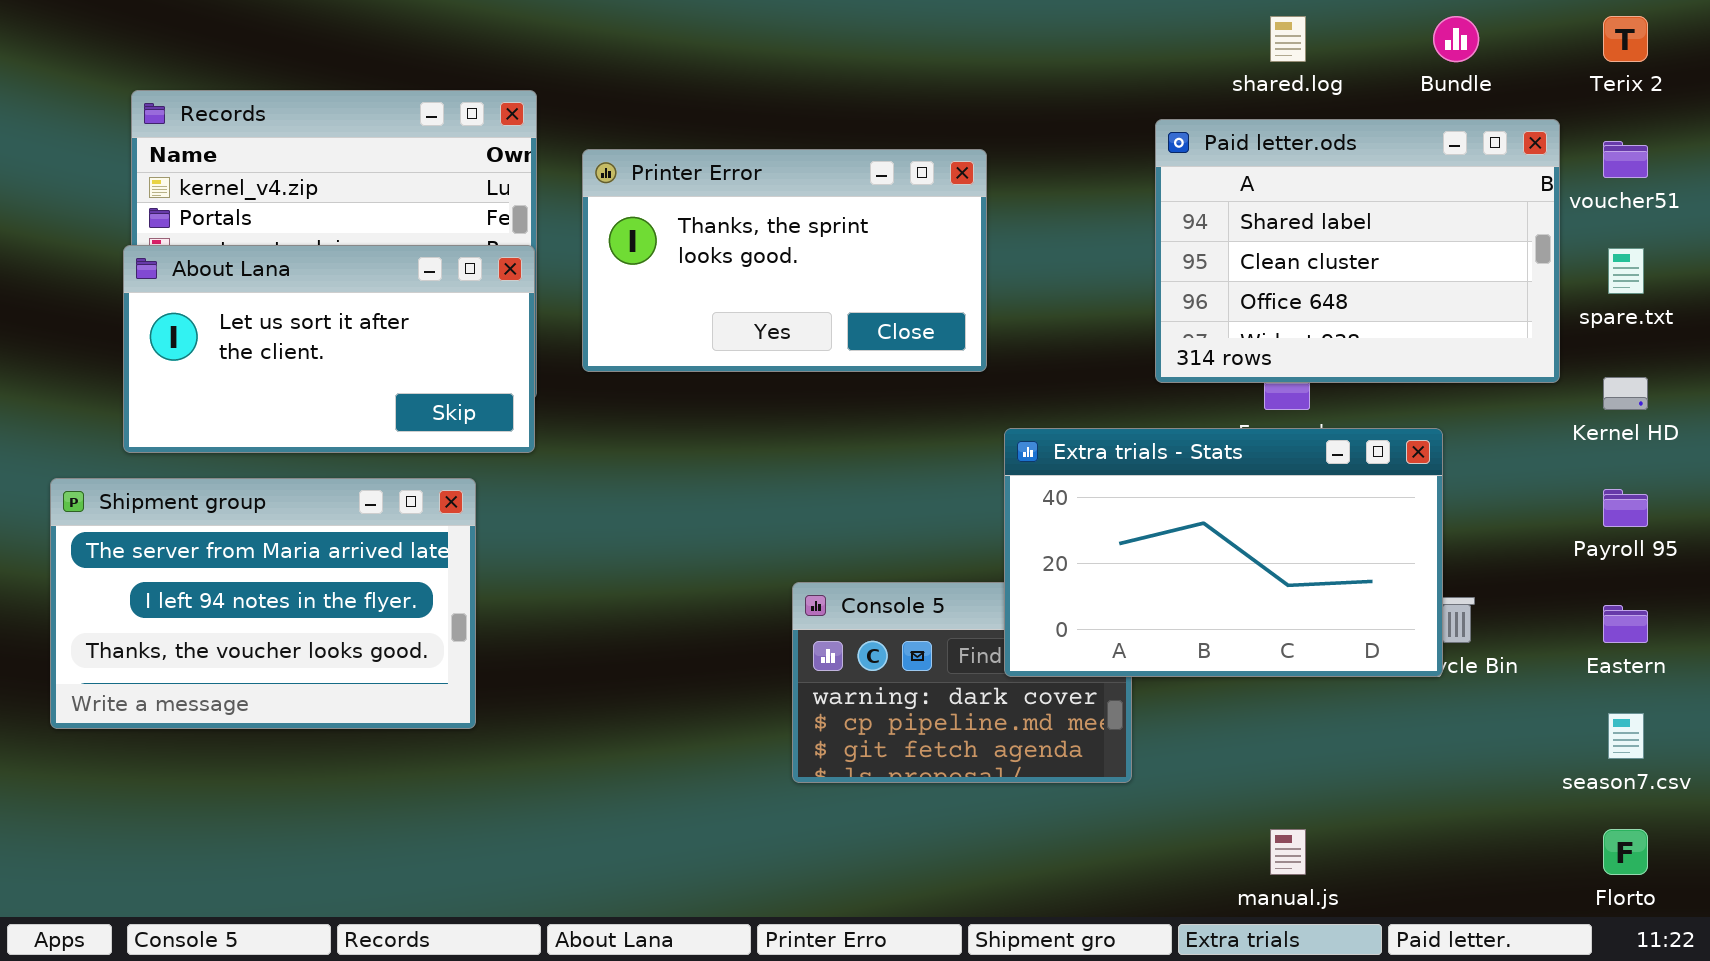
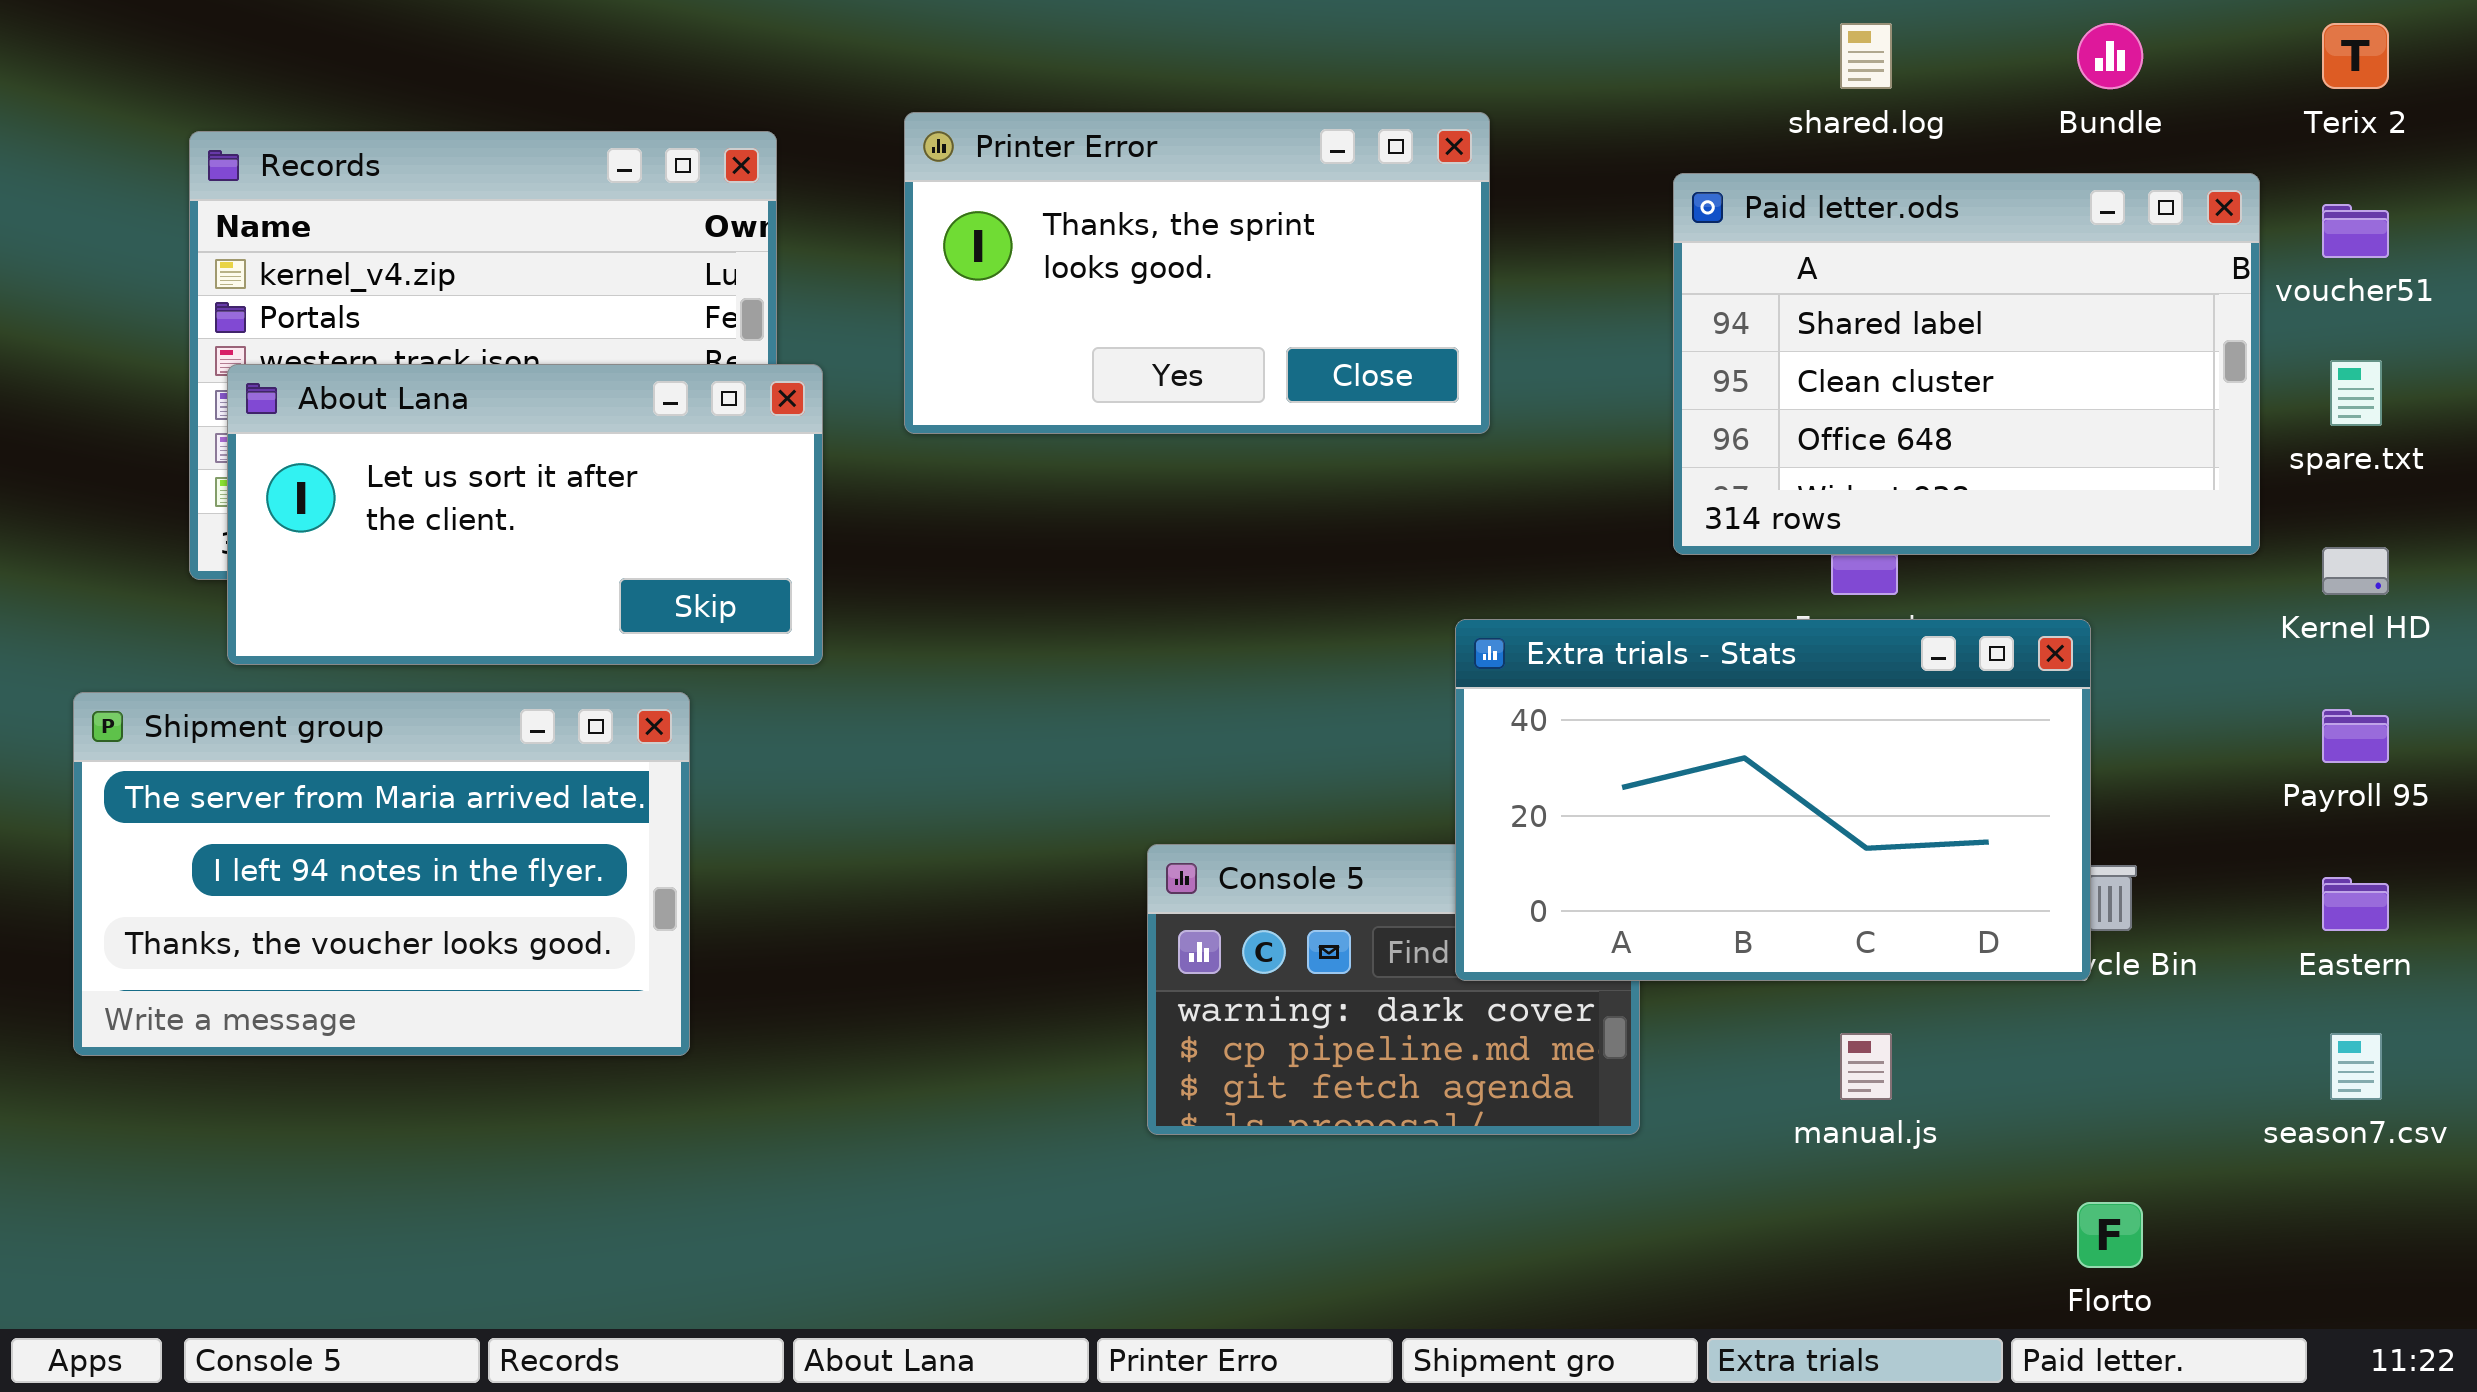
Printer Error: [582,149,987,372] -> [904,112,1490,434], moved
About Lana: [123,245,535,453] -> [227,364,823,665], moved
manual.js: [1270,829,1306,875] -> [1840,1033,1892,1100], moved
Florto: [1603,829,1648,875] -> [2077,1202,2143,1268], moved

